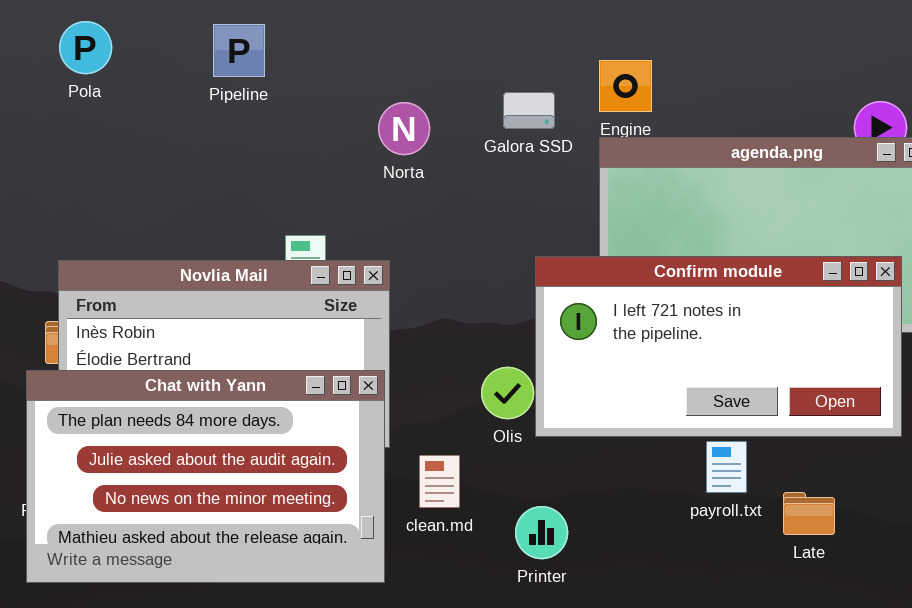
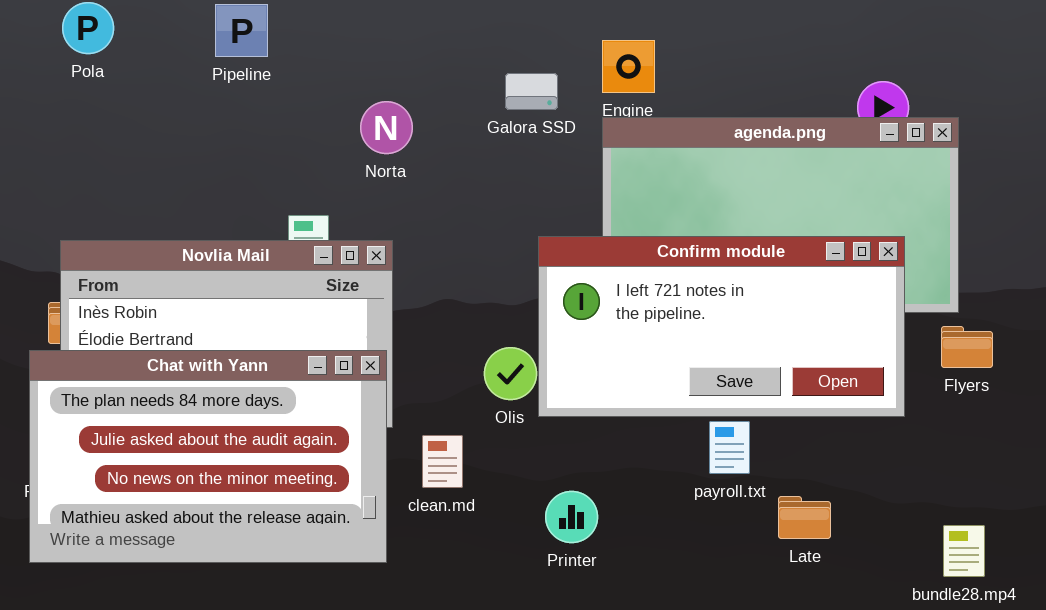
Norta: [378,102,430,155] -> [360,101,413,154], moved
Late: [783,492,835,535] -> [778,496,831,539], moved
Printer: [515,506,568,559] -> [545,491,598,543], moved

